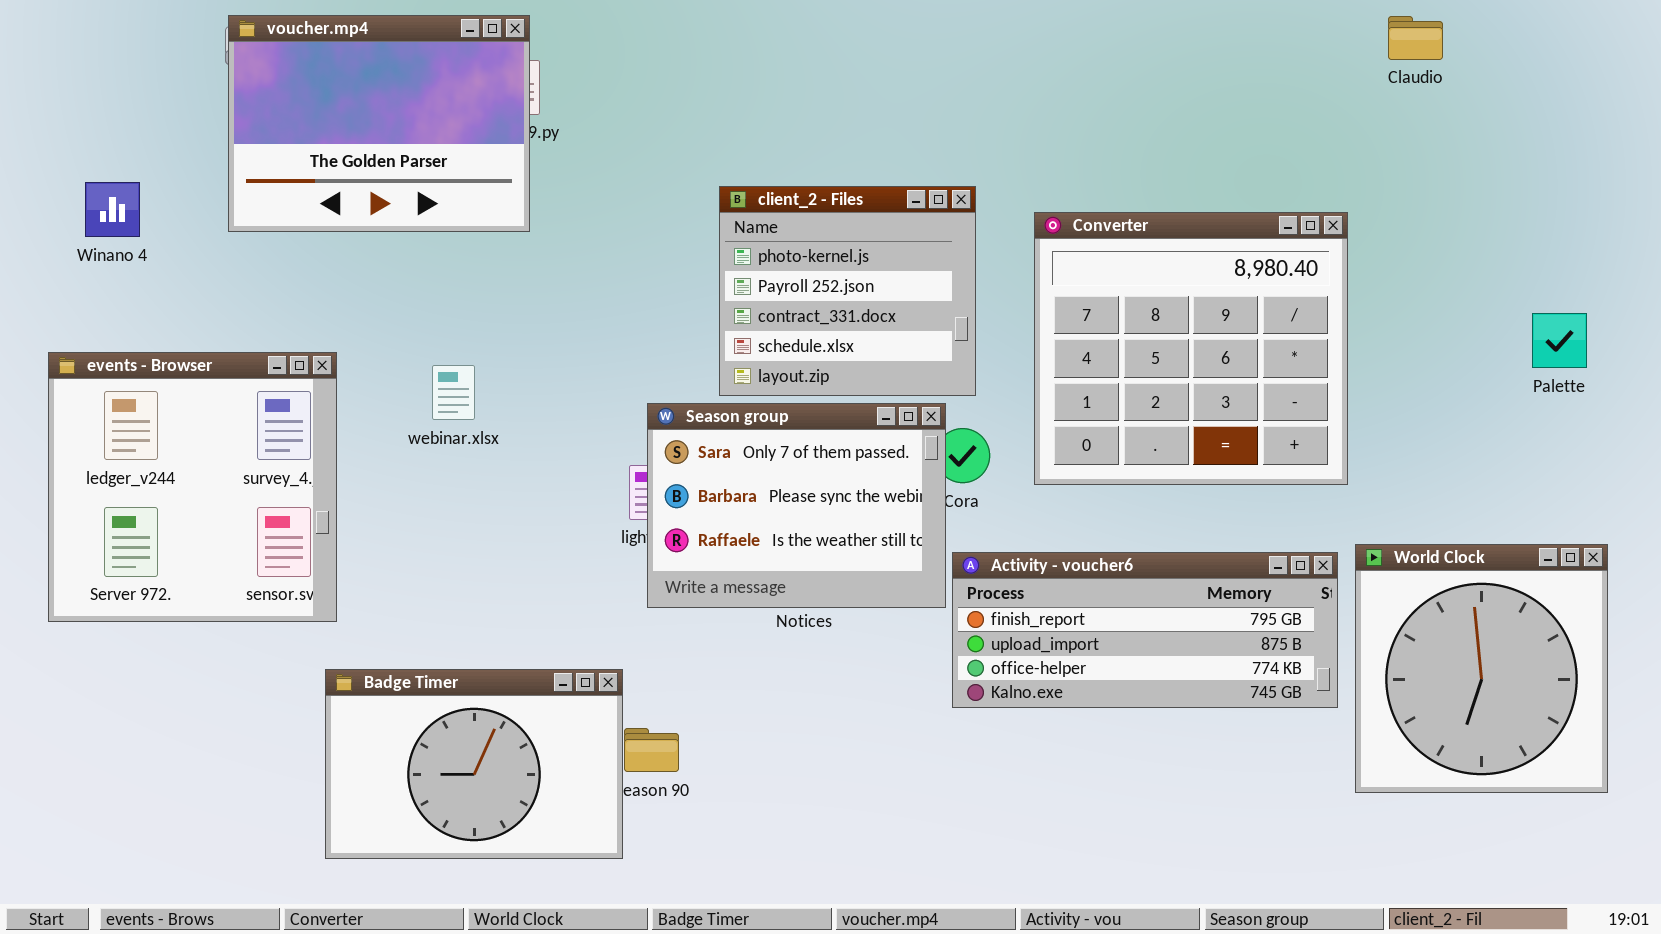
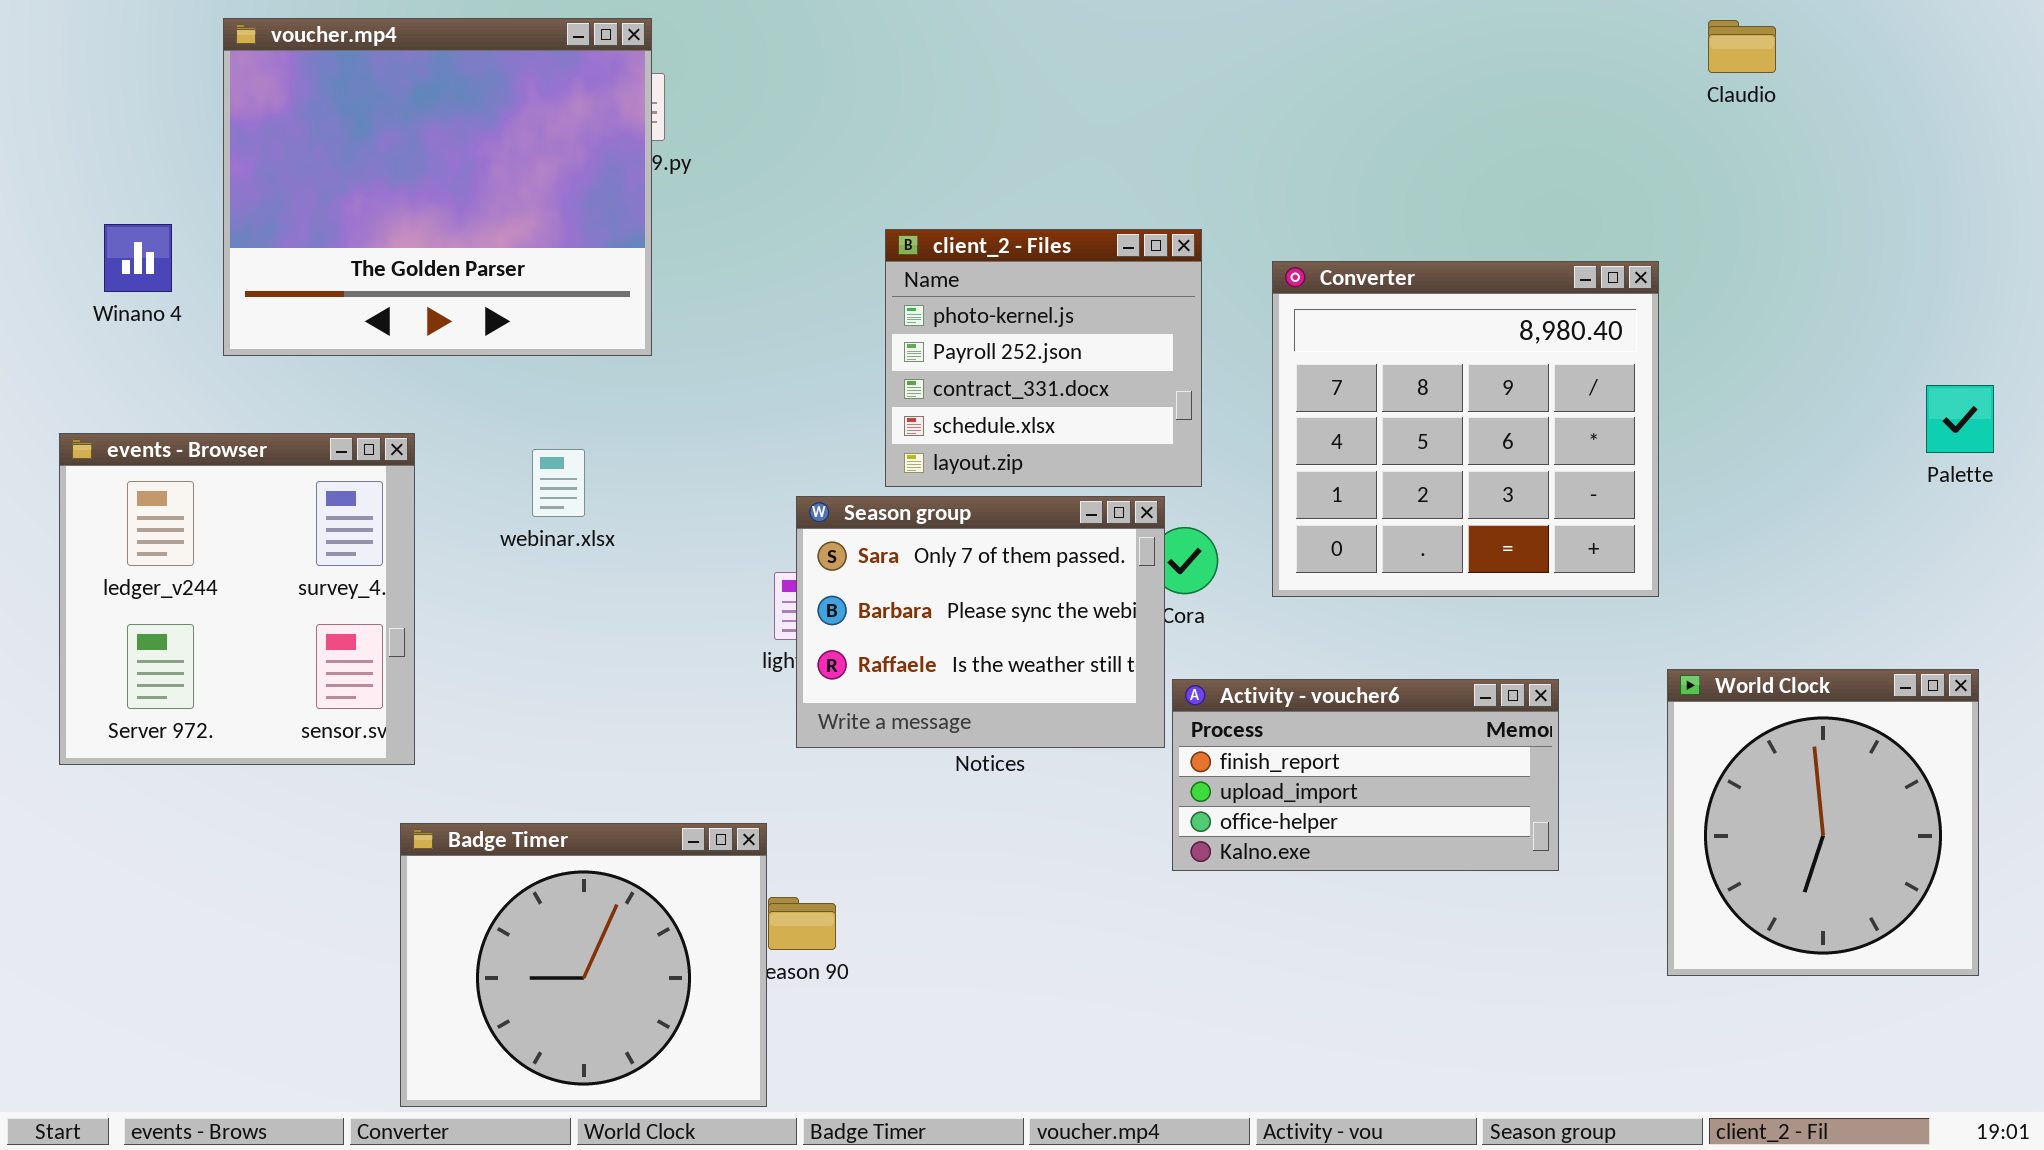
voucher.mp4: [228,15,530,232] -> [223,18,652,356], resized
Palette: [1532,313,1587,368] -> [1926,385,1994,453], moved
Activity - voucher6: [952,552,1338,708] -> [1172,679,1559,871], resized
Badge Timer: [325,669,623,859] -> [400,823,767,1107], resized

